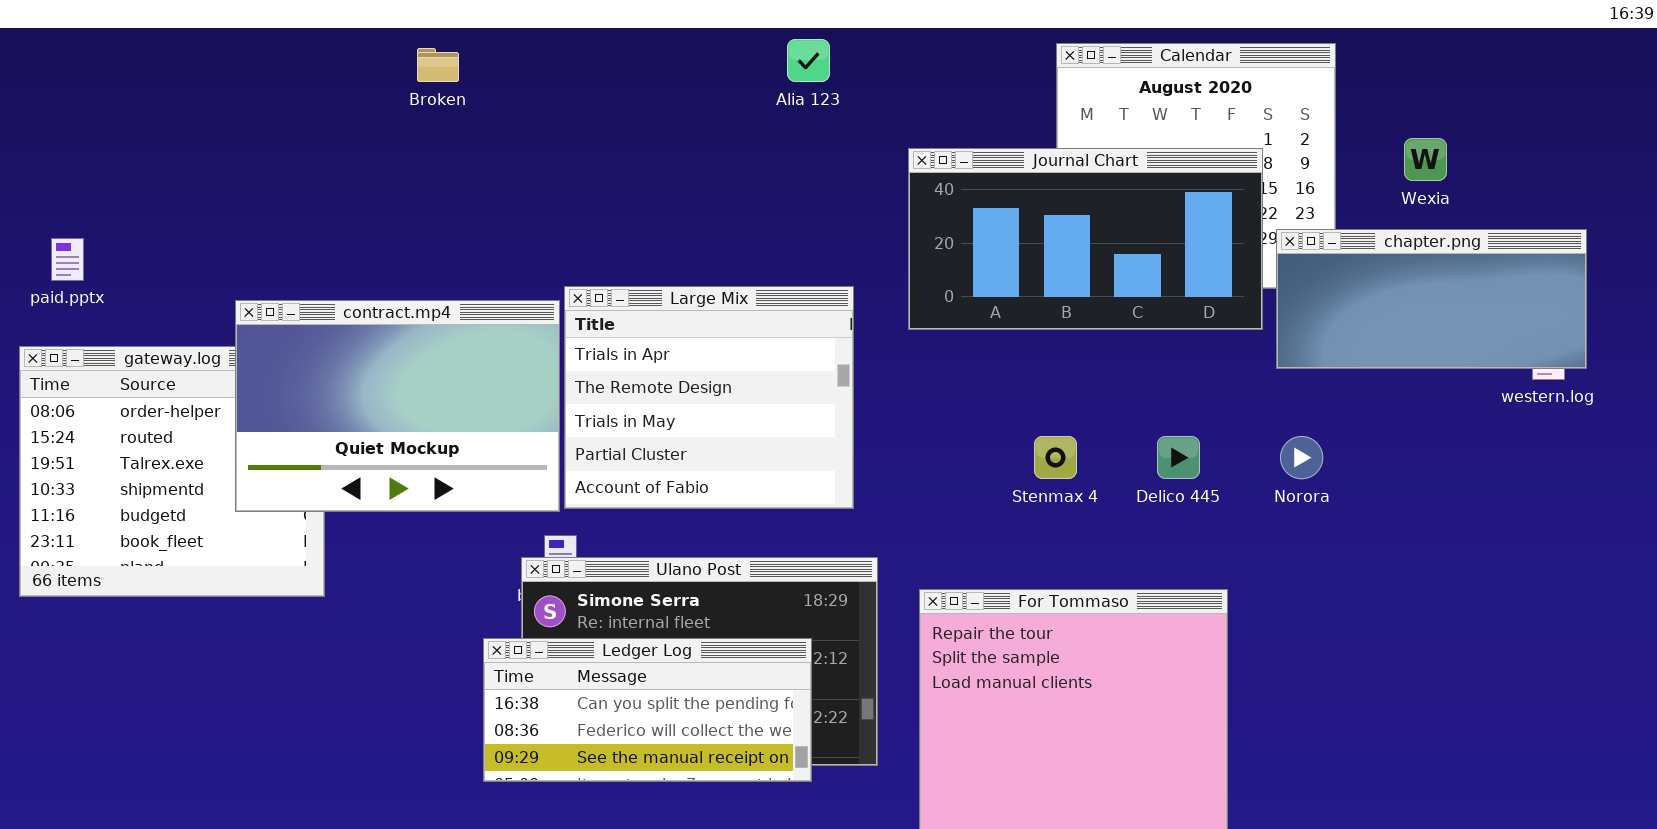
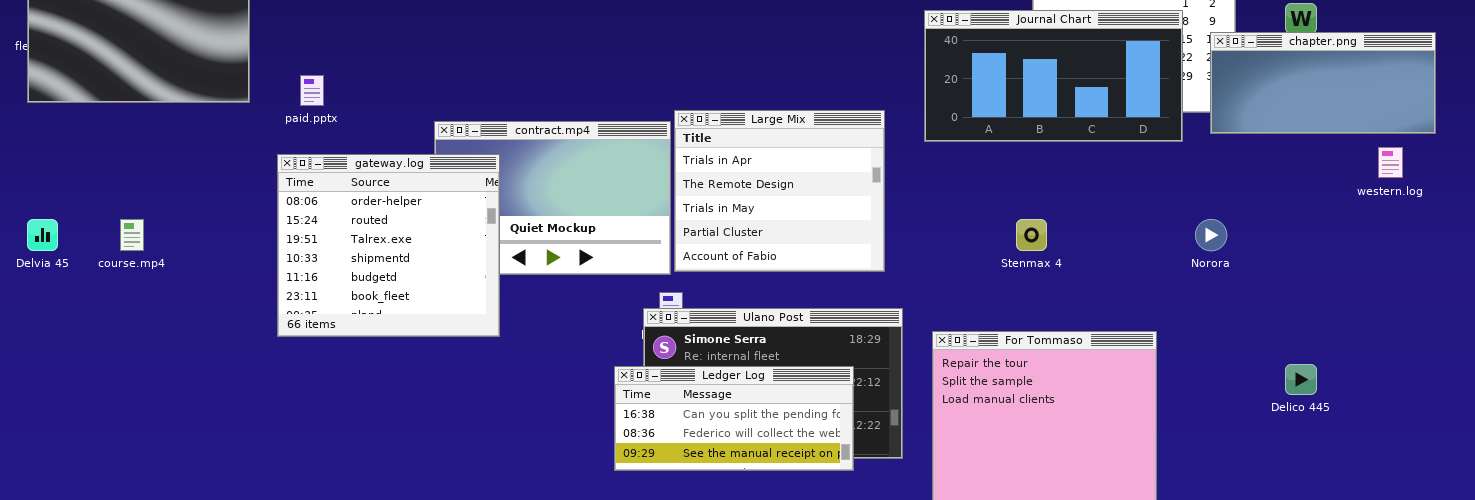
chapter.png: [1276,229,1587,369] -> [1210,32,1436,134], moved
gateway.log: [19,346,325,597] -> [277,154,500,337], raised
Delico 445: [1157,436,1200,479] -> [1285,364,1317,395], moved

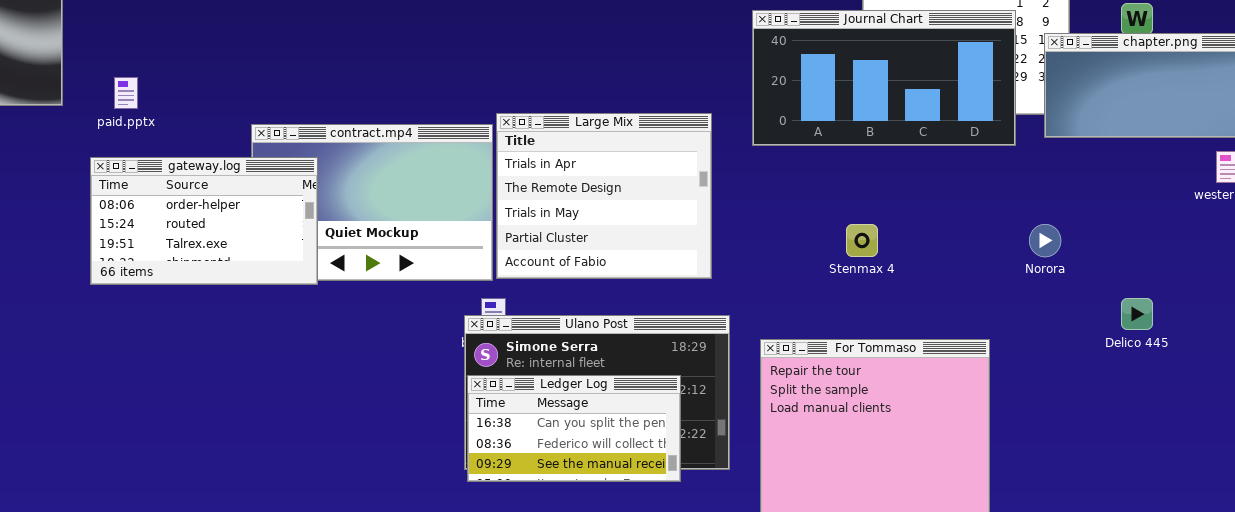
gateway.log: [277,154,500,337] -> [90,157,318,285], resized
Delico 445: [1285,364,1317,395] -> [1121,298,1153,330], moved
Ledger Log: [614,366,854,471] -> [467,375,681,482], resized

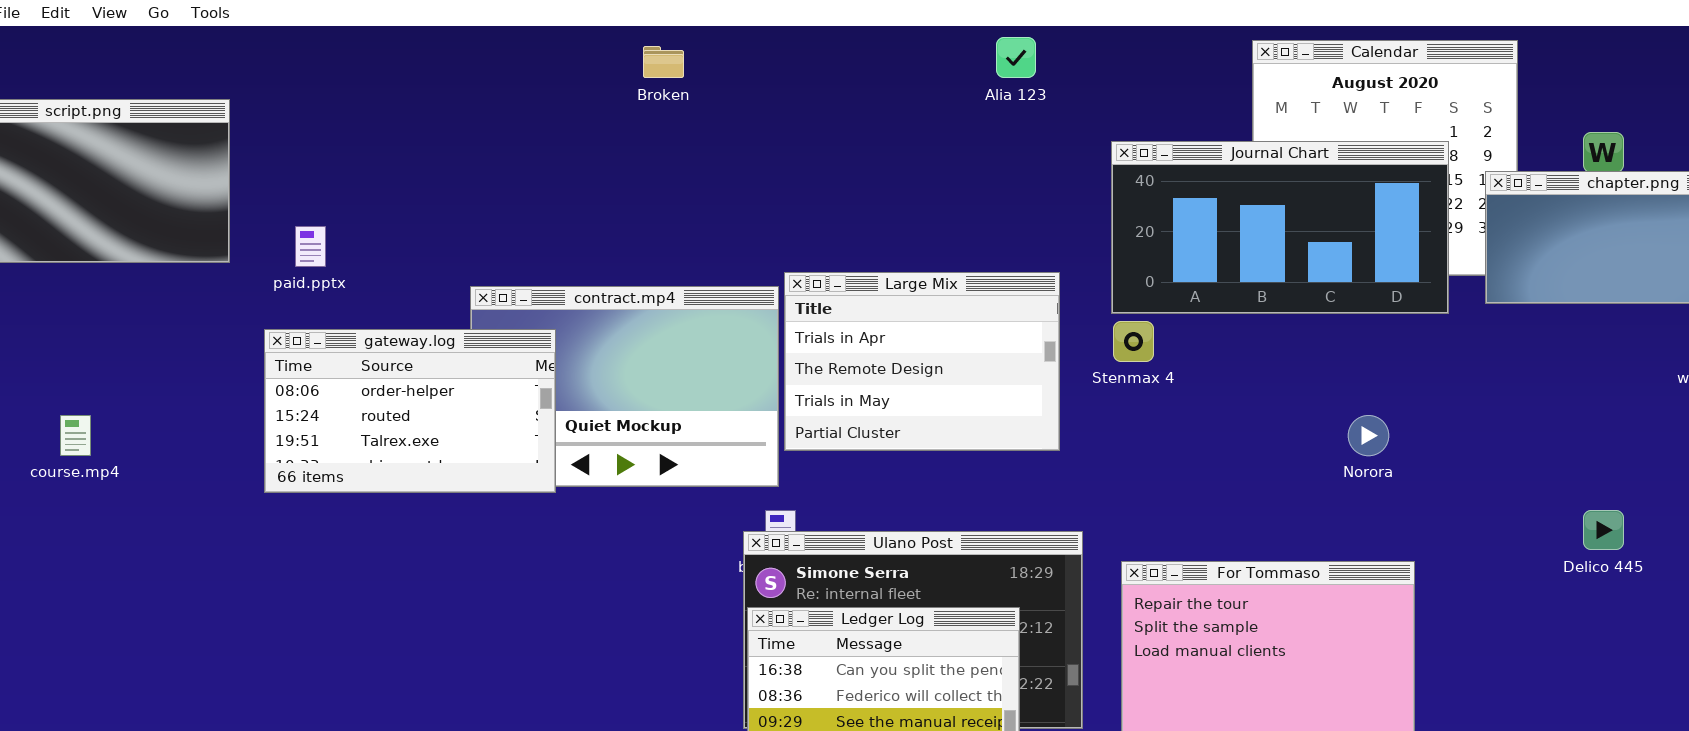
Large Mix: [496,113,712,279] -> [784,272,1060,451], resized
Stenmax 4: [846,224,878,257] -> [1113,321,1154,362], moved
Norora: [1029,224,1061,257] -> [1348,415,1389,456], moved

